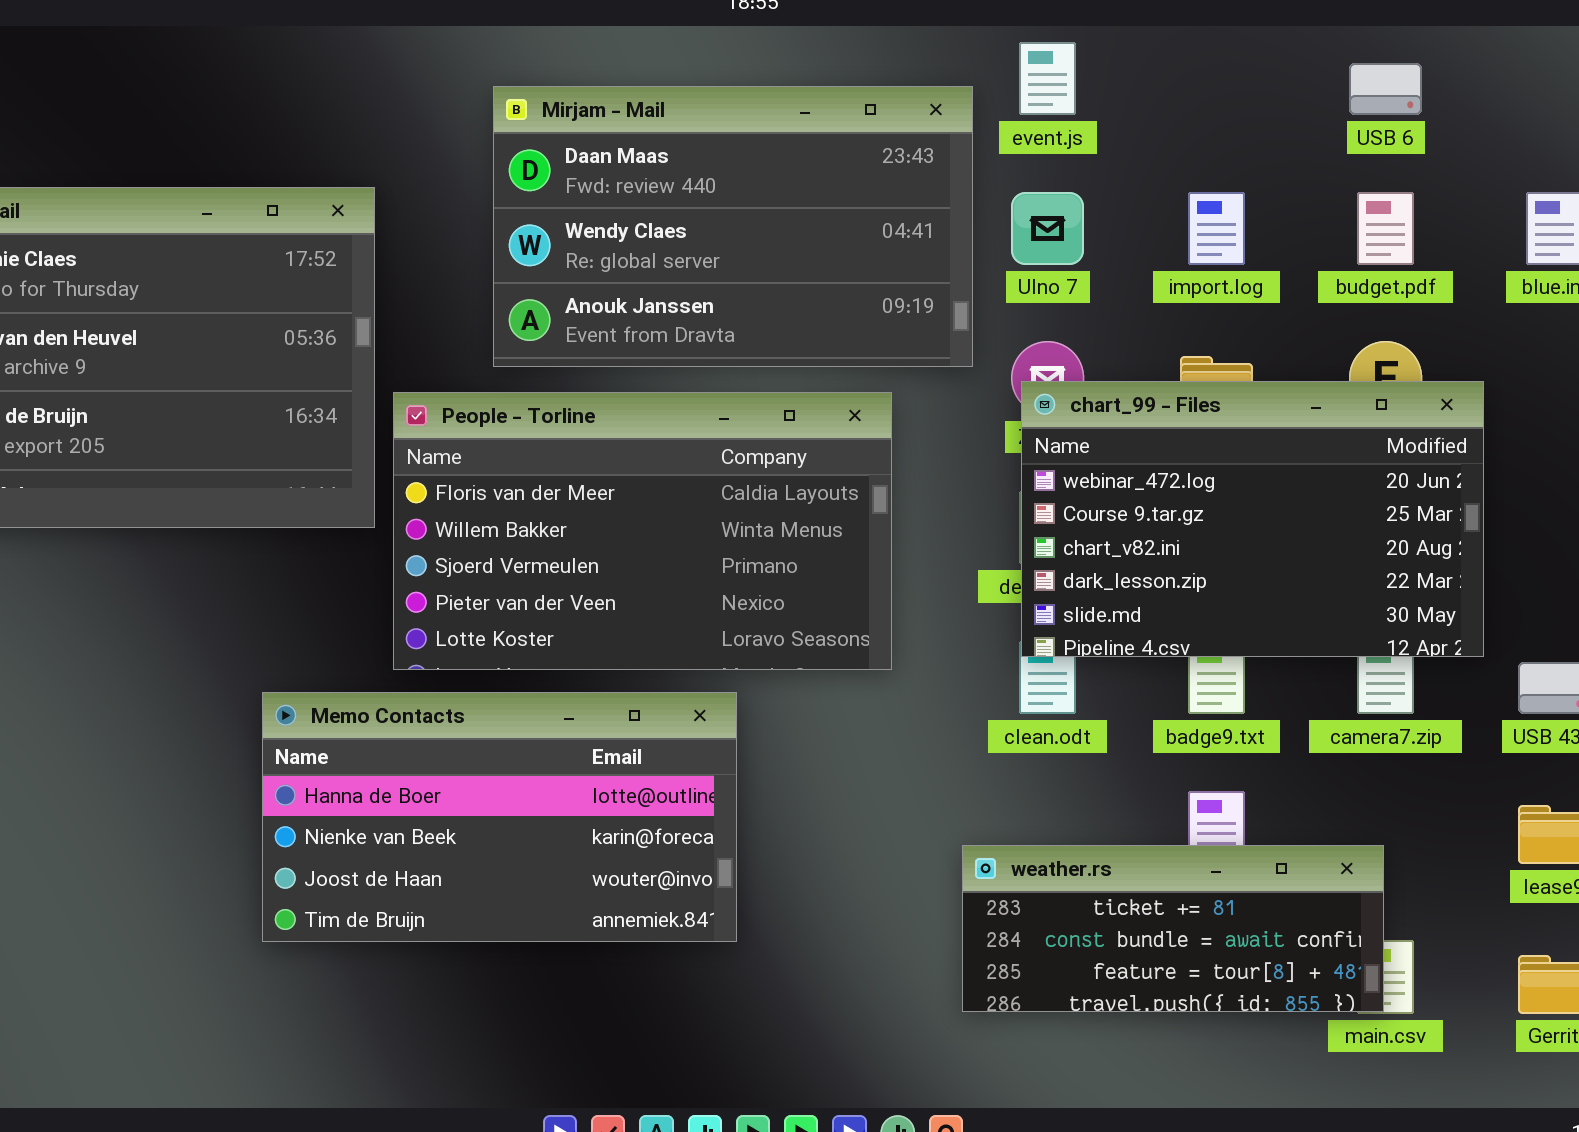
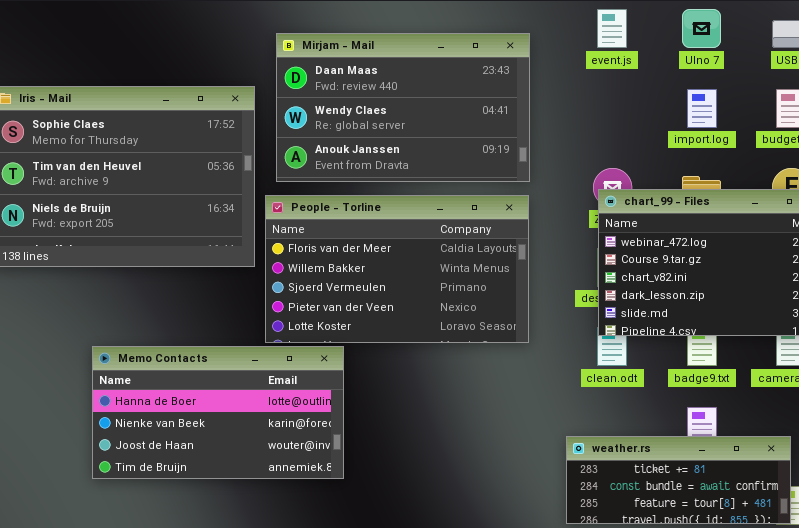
Mirjam - Mail: [493,86,973,367] -> [276,33,530,182], moved
Ulno 7: [1011,192,1084,265] -> [682,9,721,48], moved
Memo Contacts: [262,692,737,942] -> [92,346,344,479], moved

